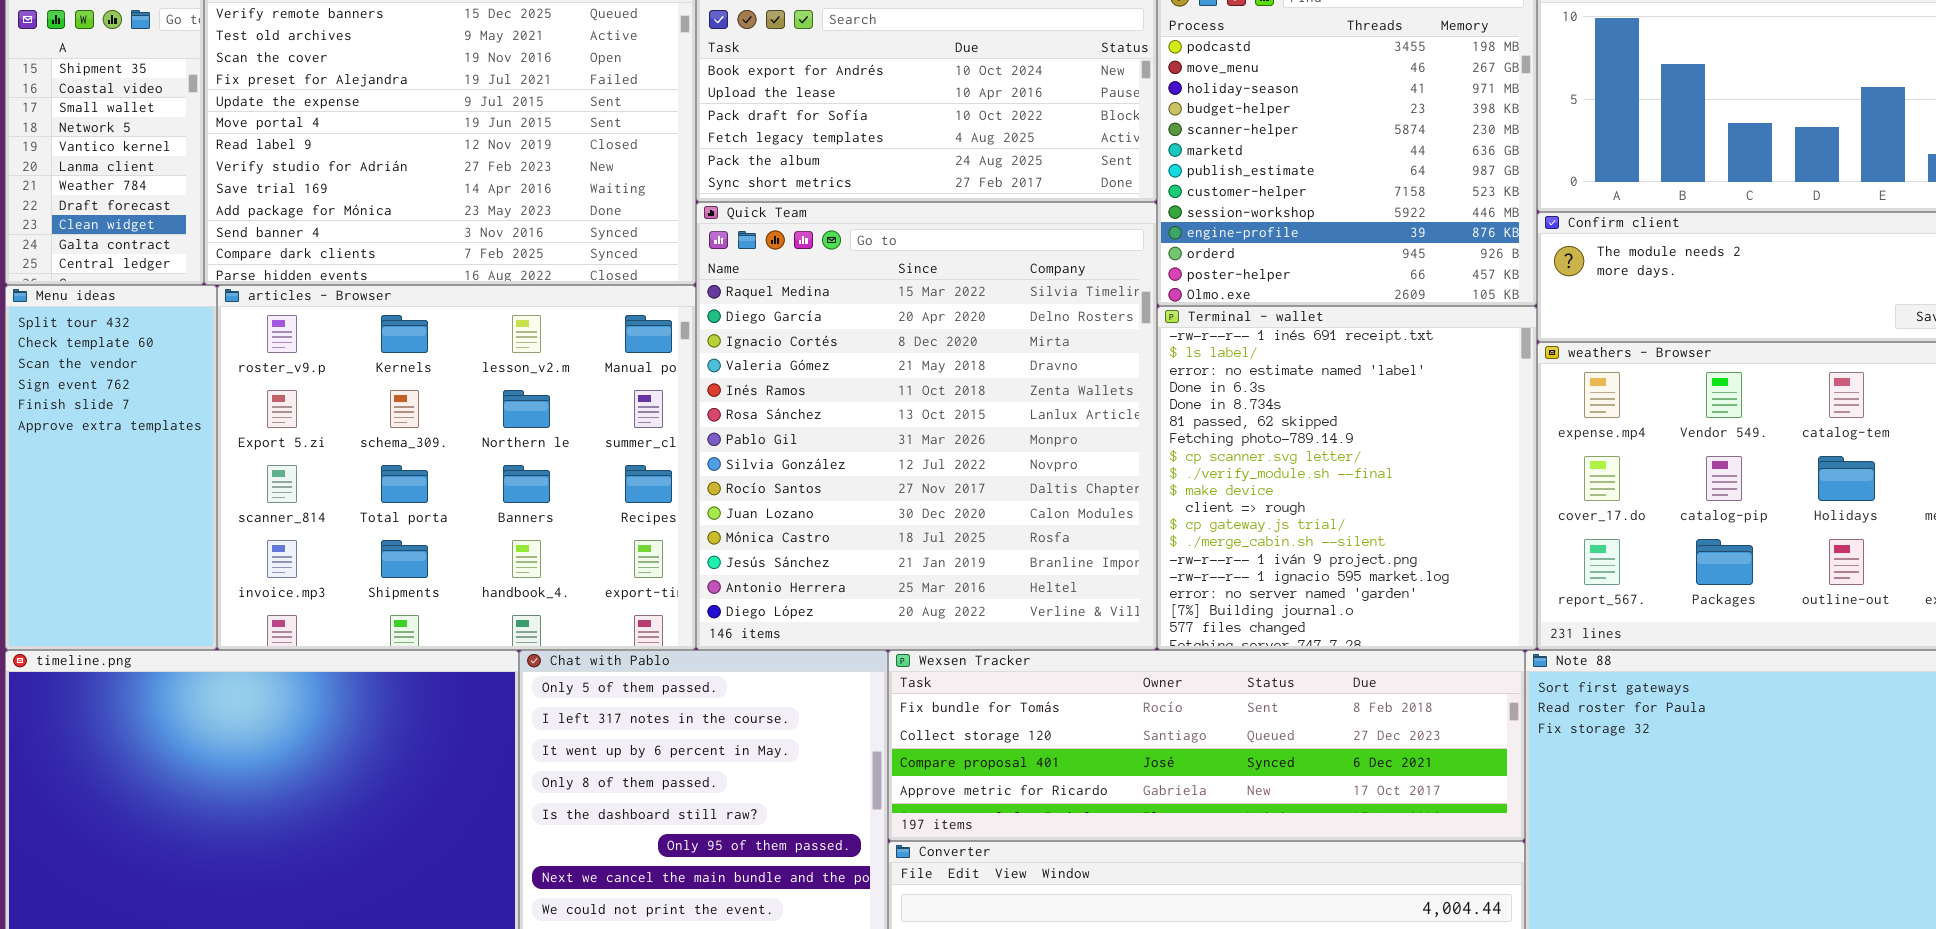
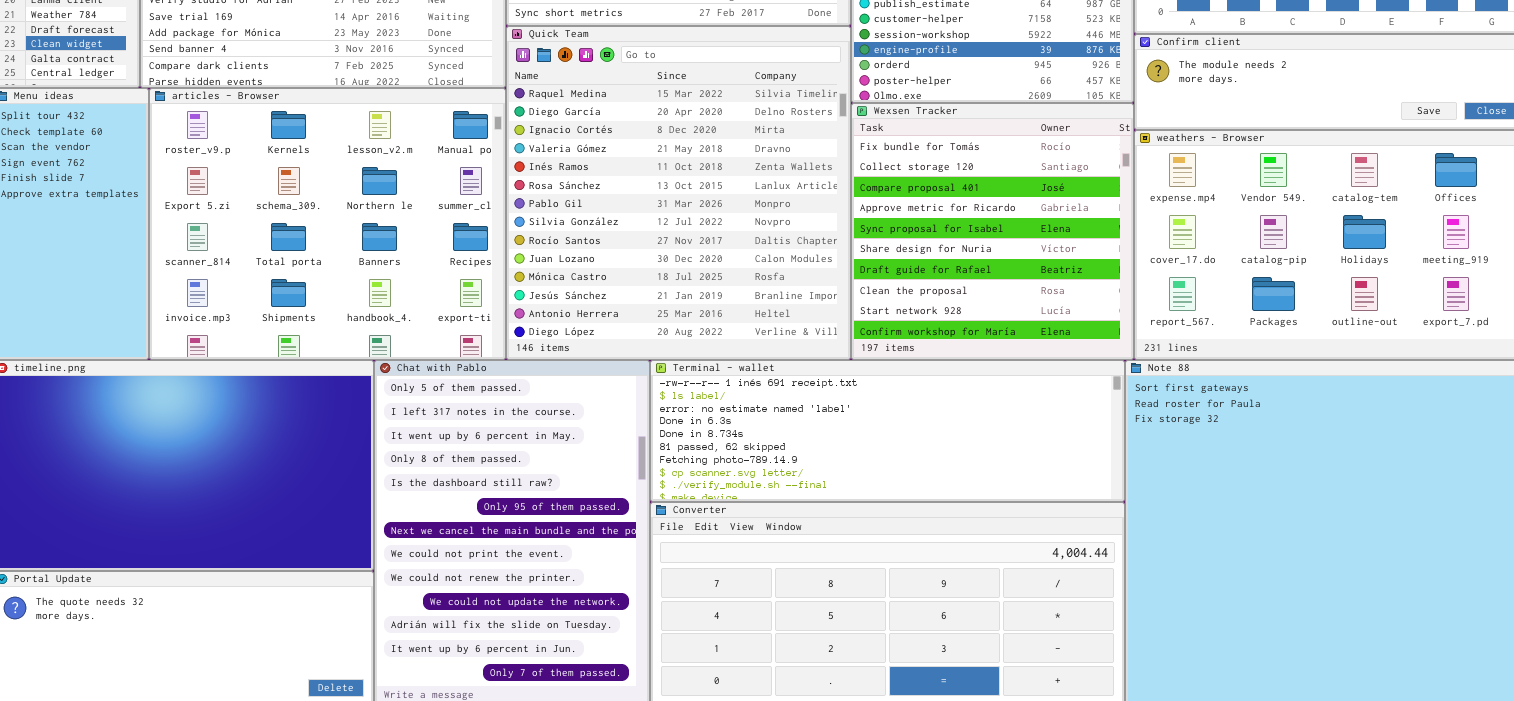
Terminal - wallet: [1157,306,1537,650] -> [650,360,1125,502], moved, resized
Wexsen Tracker: [888,650,1525,841] -> [851,103,1134,360], moved, resized

